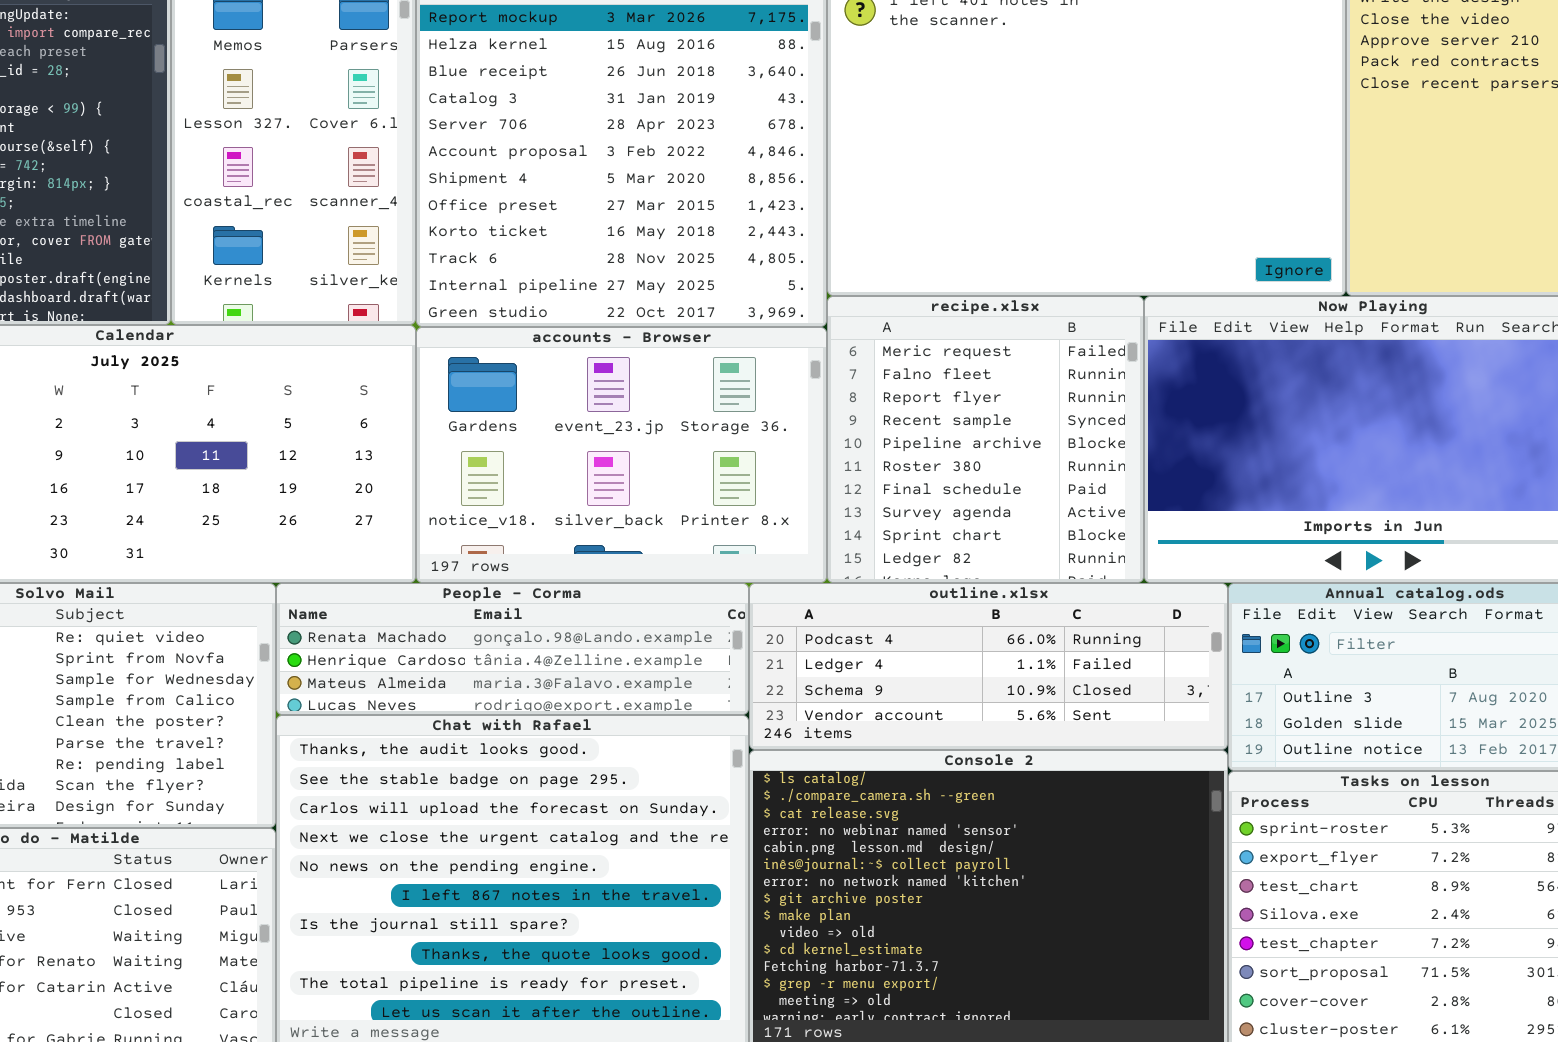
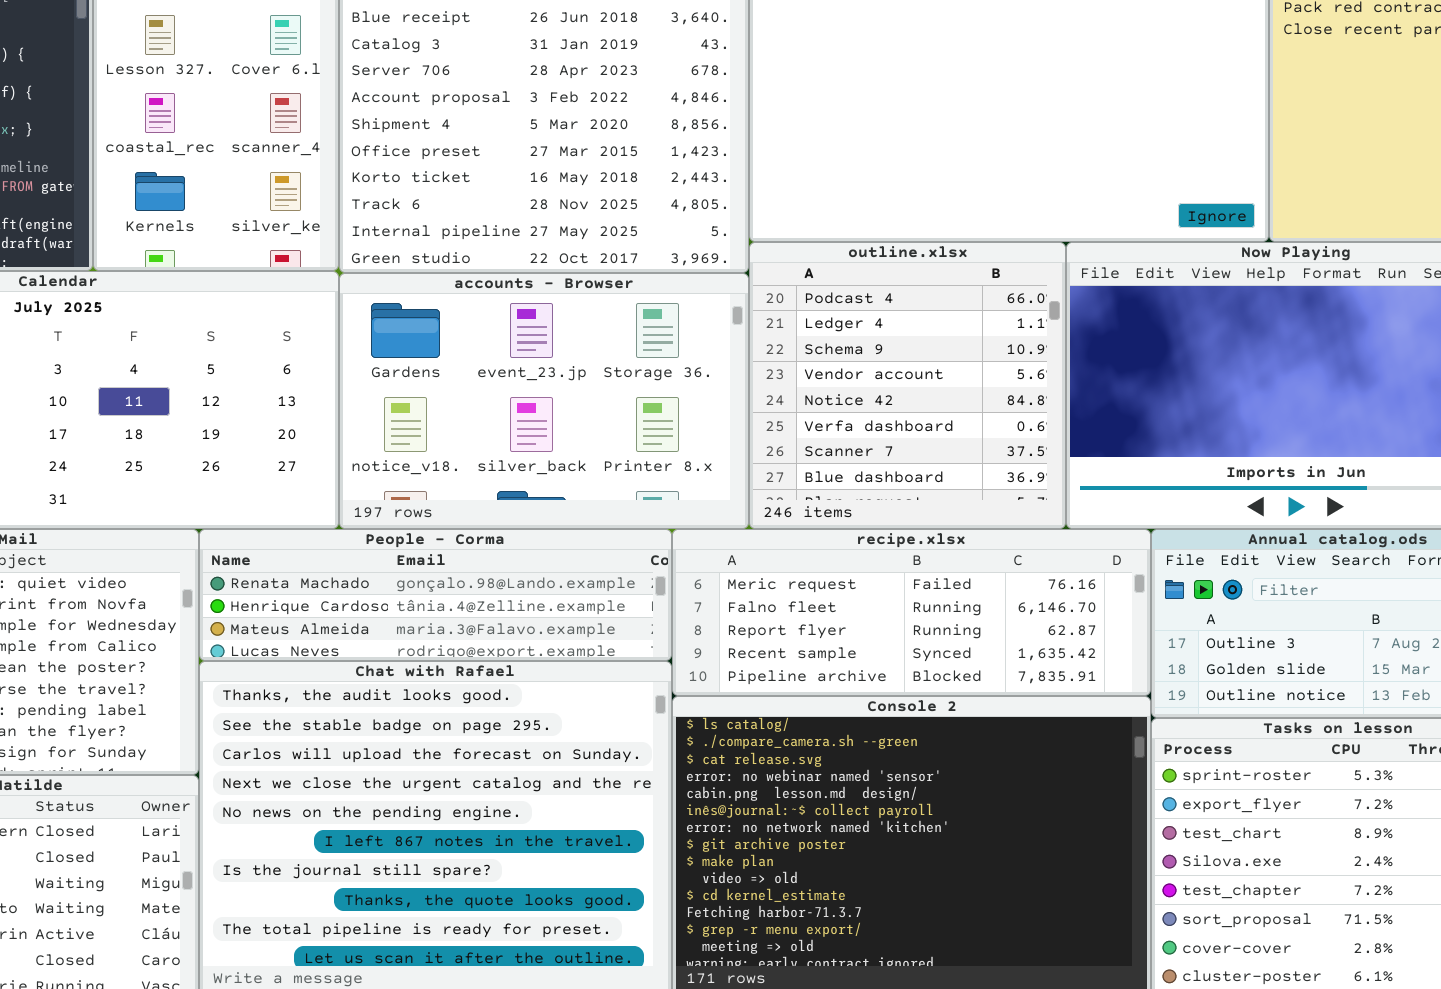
recipe.xlsx: [827,296,1144,583] -> [672,529,1151,696], moved, resized
outline.xlsx: [749,583,1228,750] -> [749,242,1066,529], moved, resized

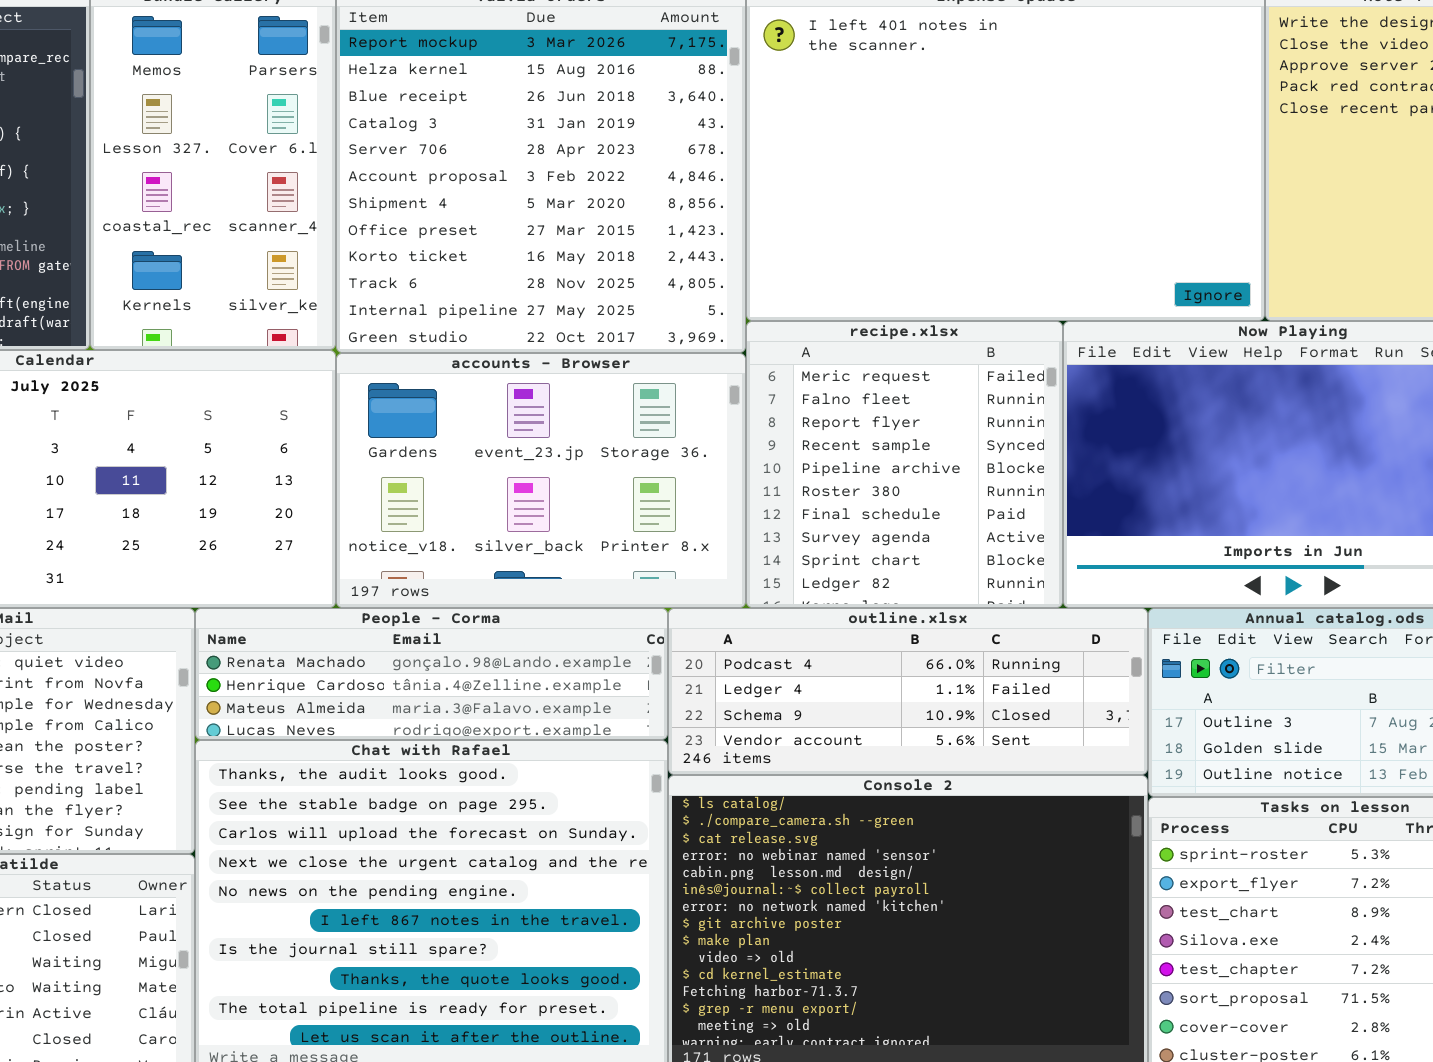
outline.xlsx: [749,242,1066,529] -> [668,608,1148,775], moved, resized
recipe.xlsx: [672,529,1151,696] -> [746,321,1063,608], moved, resized

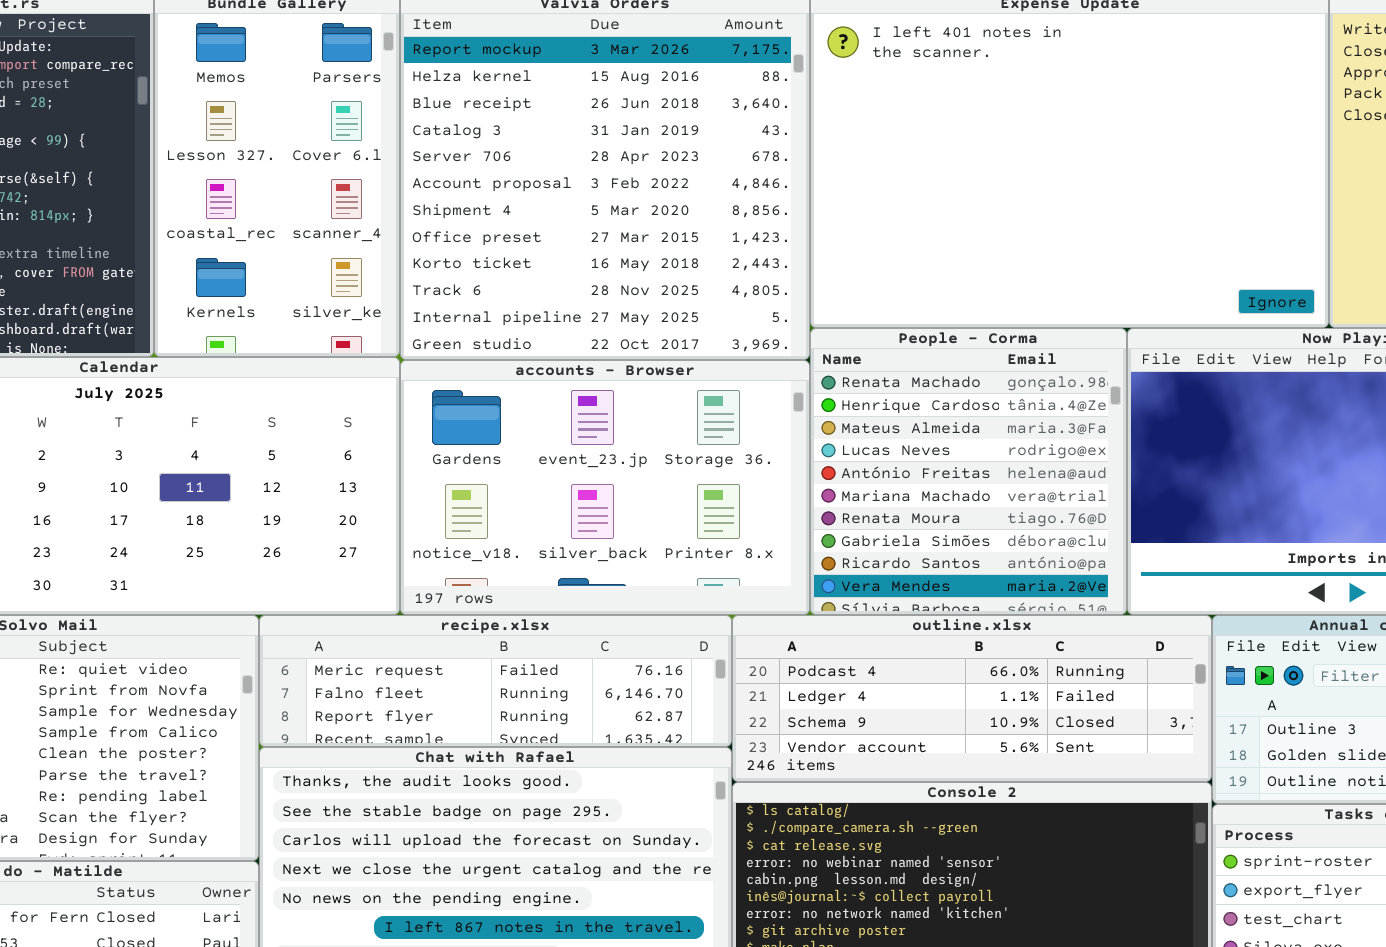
recipe.xlsx: [746,321,1063,608] -> [259,615,732,747], moved, resized
People - Corma: [195,608,668,740] -> [810,328,1127,615], moved, resized

